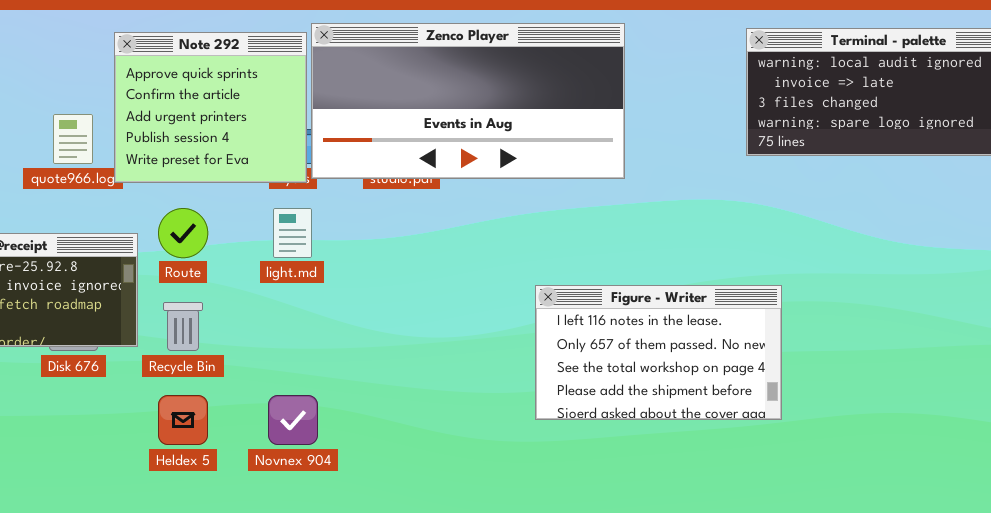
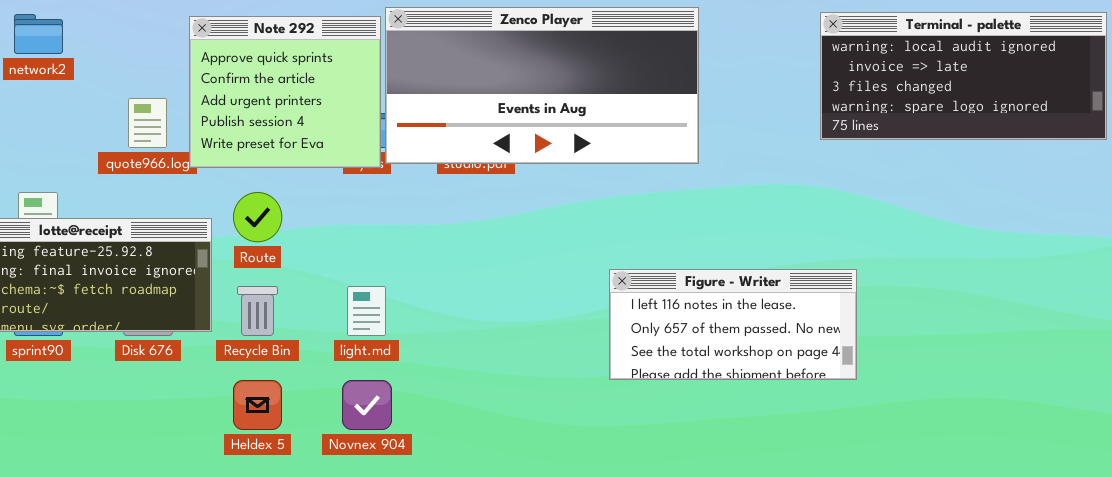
light.md: [273,208,312,258] -> [347,286,386,336], moved
Figure - Writer: [535,285,782,420] -> [609,269,857,380], resized

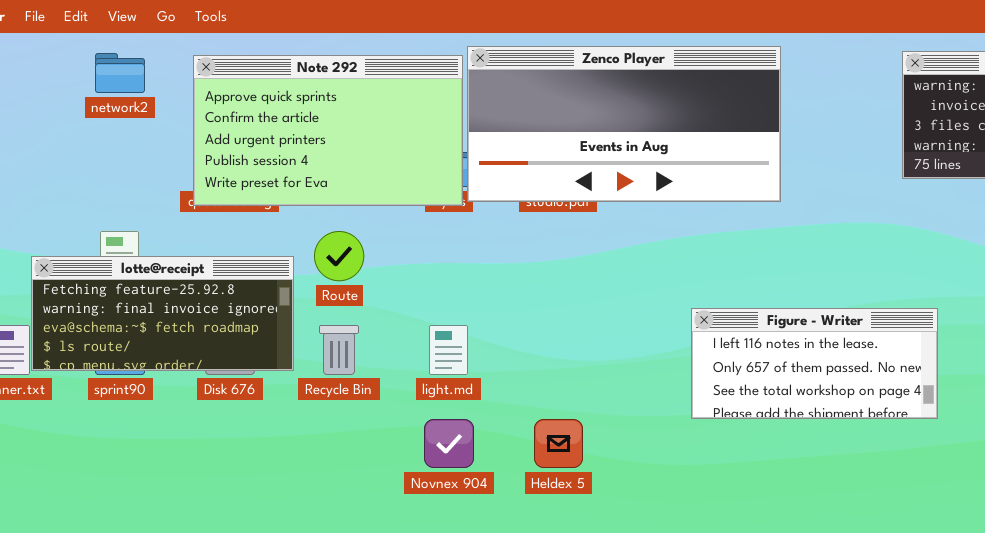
Note 292: [189,16,381,168] -> [193,55,463,206], resized
Heldex 5: [233,380,282,430] -> [534,419,583,468], moved

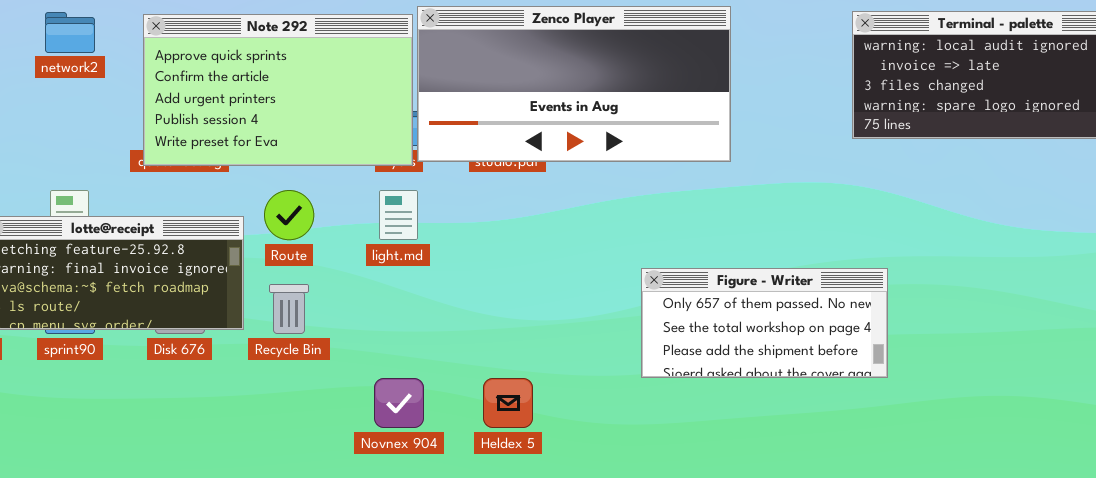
Figure - Writer: [691,308,938,419] -> [641,268,888,378], scrolled down 1 row
light.md: [429,325,468,375] -> [379,190,418,240], moved

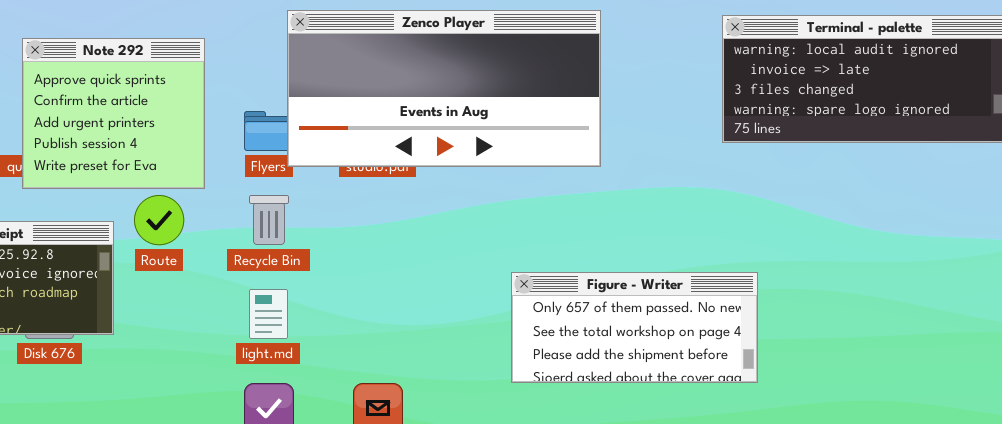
Note 292: [143,14,413,166] -> [22,38,205,189], moved, resized
light.md: [379,190,418,240] -> [249,289,288,339], moved
Recycle Bin: [269,284,309,334] -> [249,195,289,245], moved

